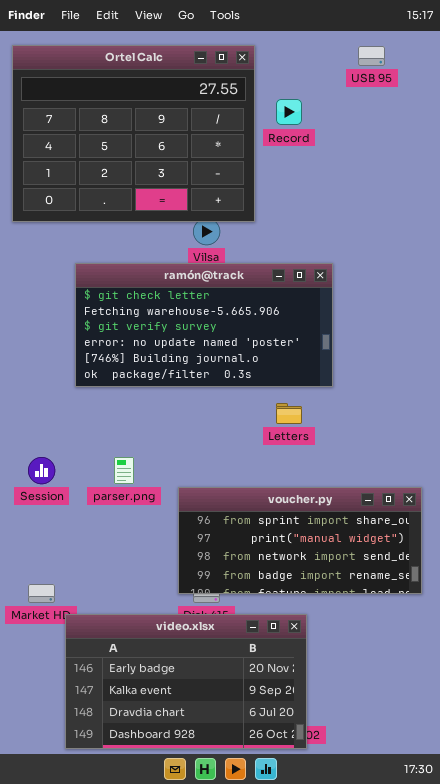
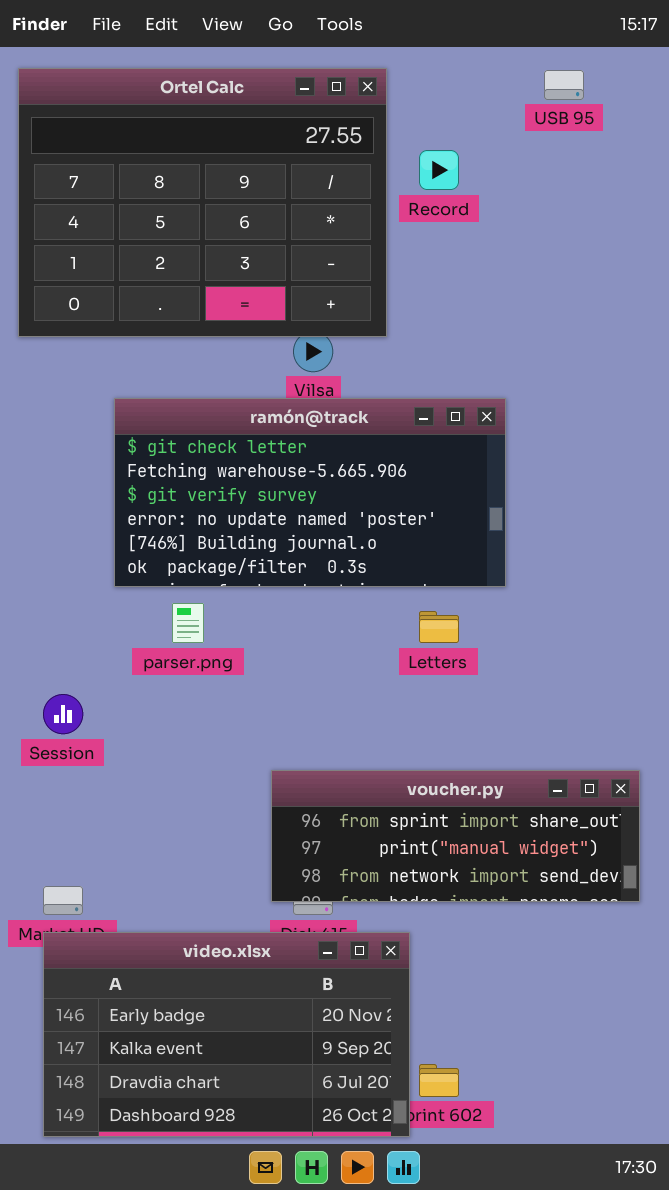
parser.png: [114,457,134,484] -> [172,603,204,643], moved
voucher.py: [178,487,422,594] -> [271,770,640,902], resized
video.xlsx: [65,614,307,749] -> [43,932,410,1137], moved

